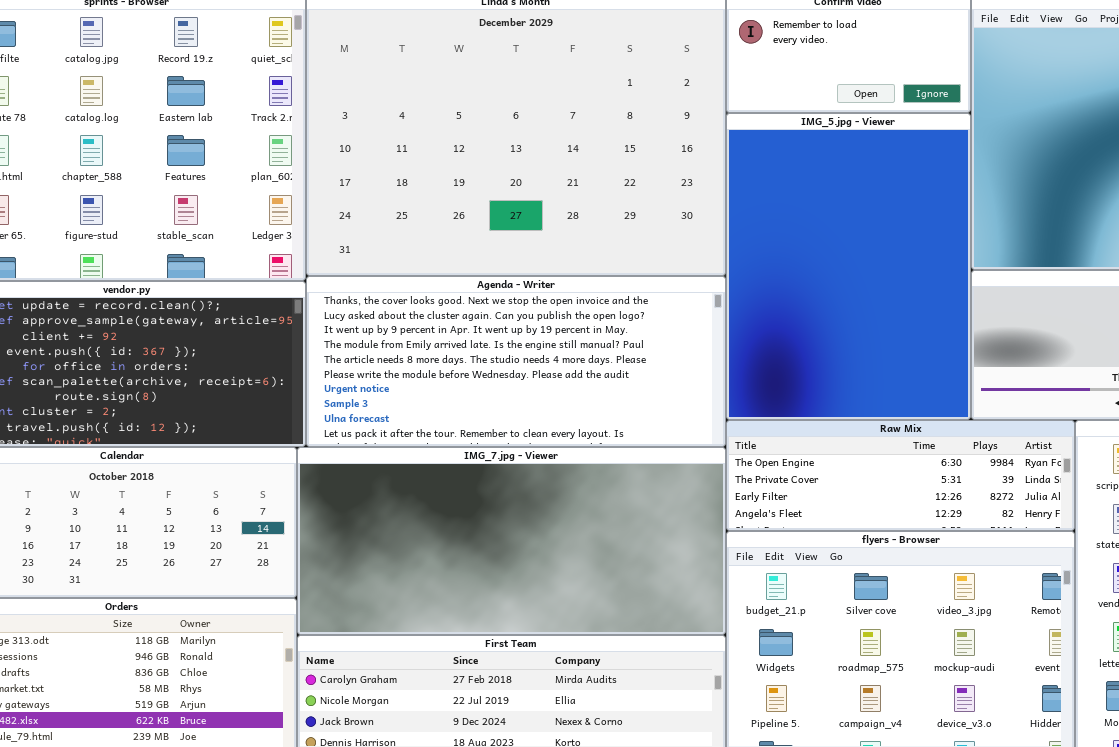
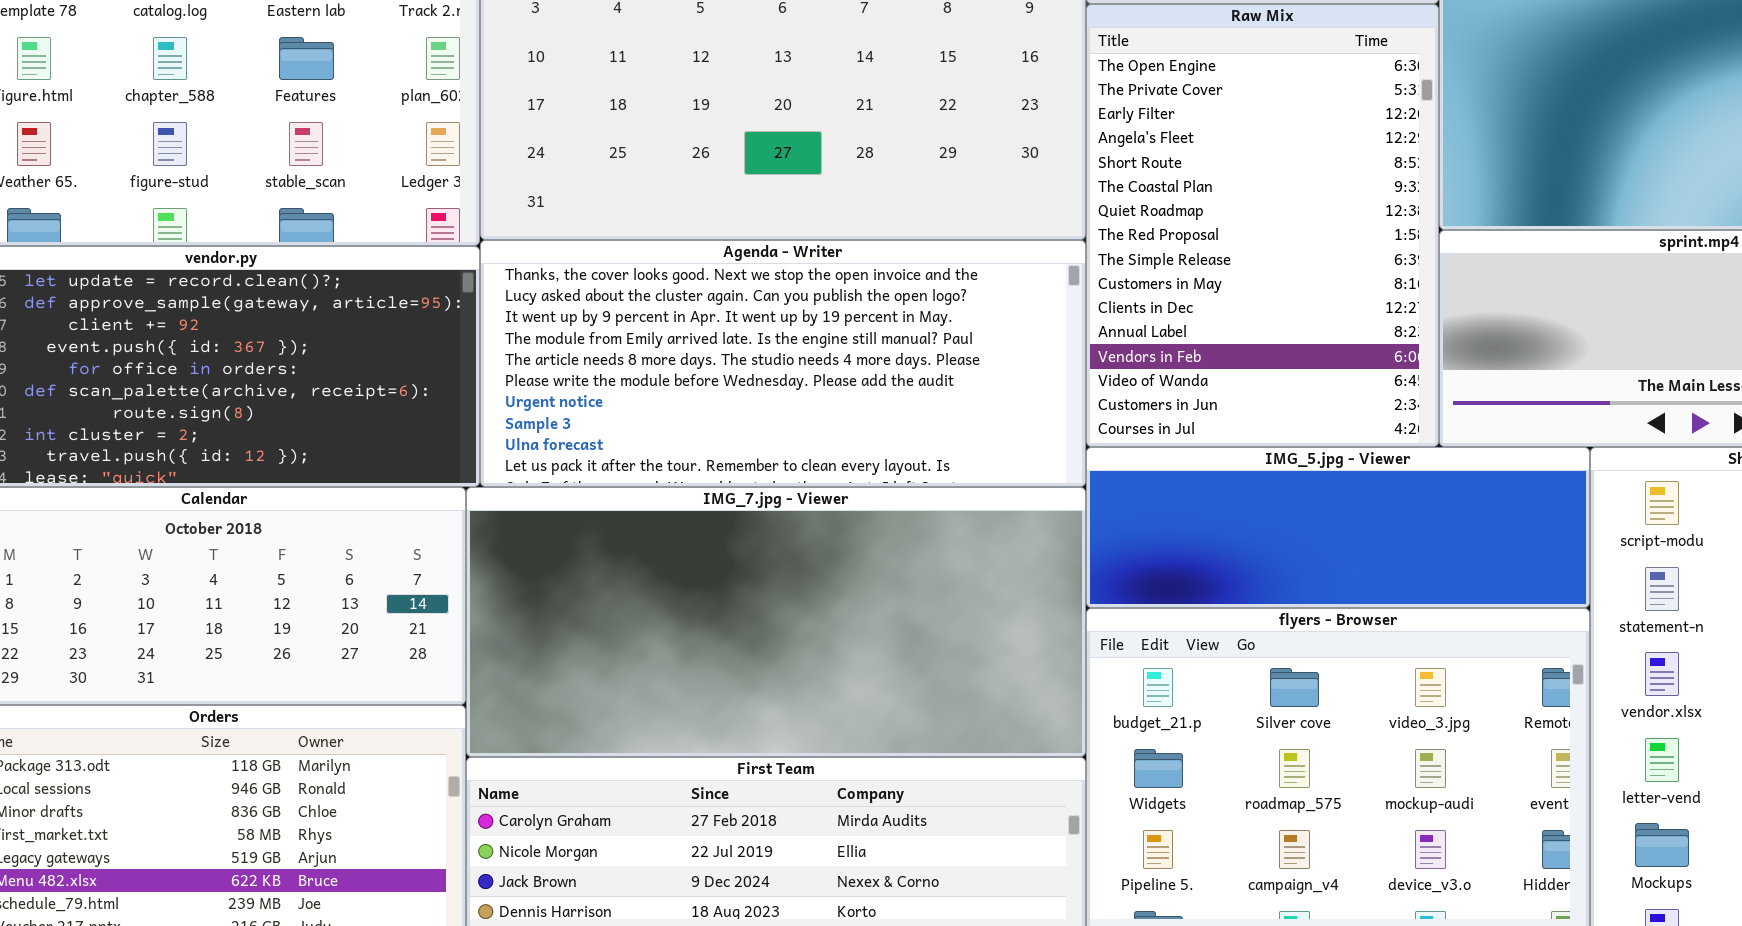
IMG_5.jpg - Viewer: [726,113,971,420] -> [1086,447,1590,608], moved, resized
Raw Mix: [726,420,1075,531] -> [1086,4,1439,447], moved, resized

